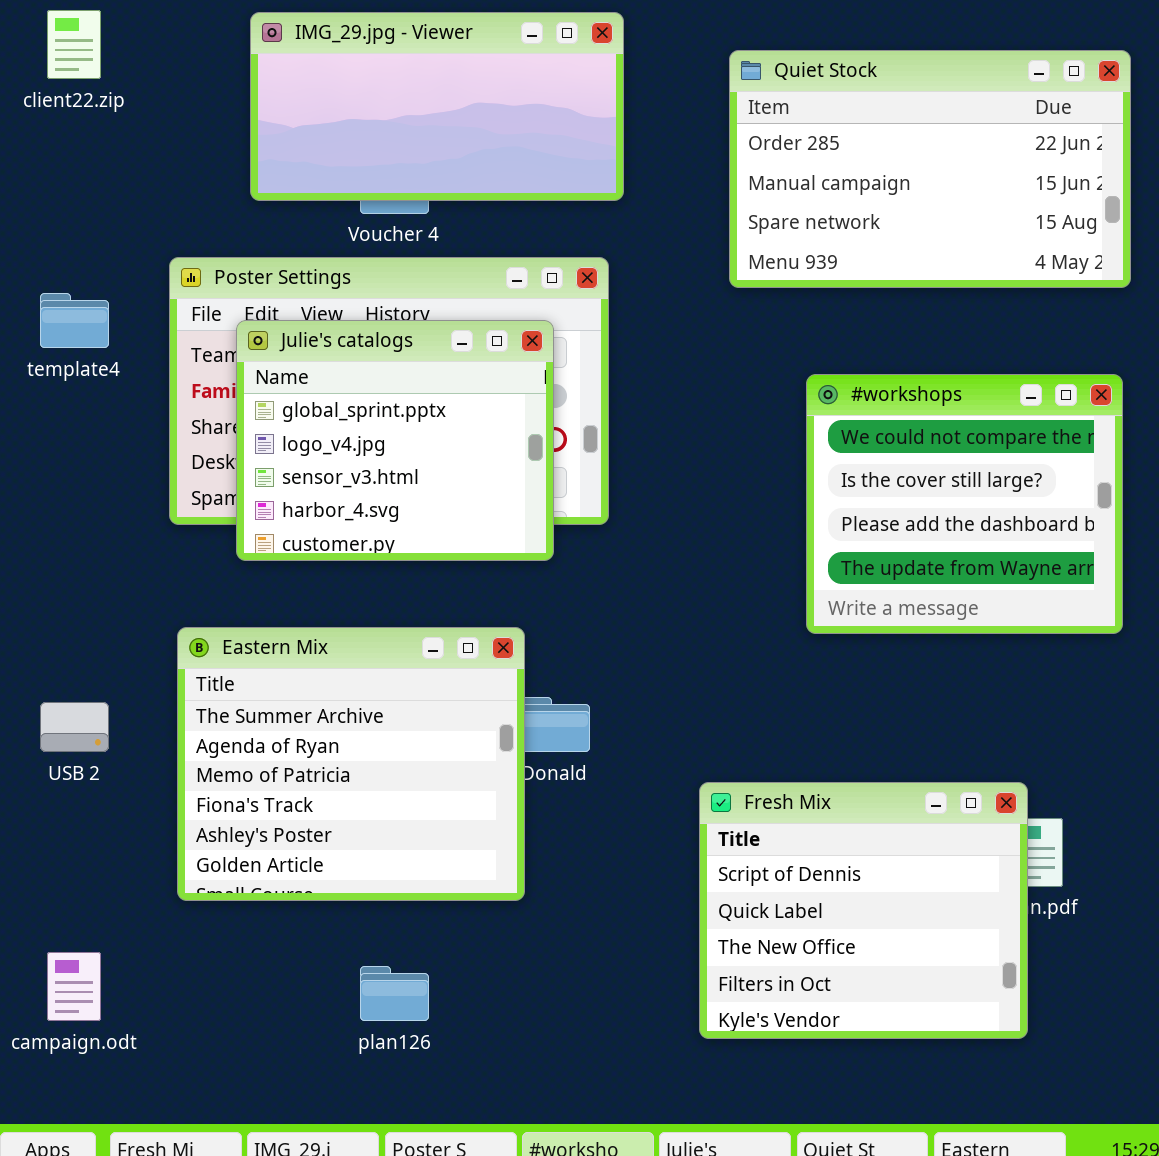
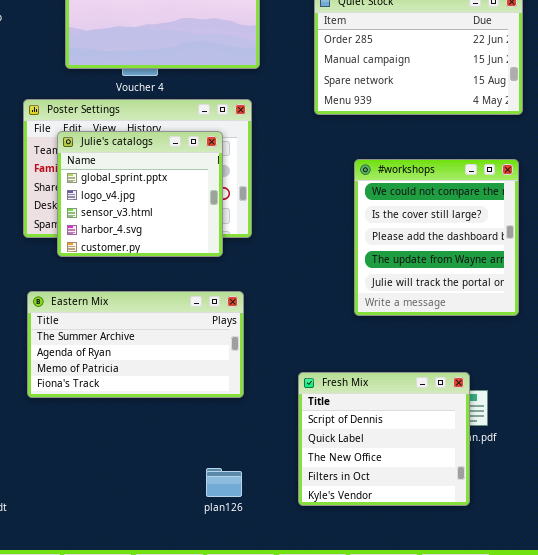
#workshops: [806,374,1123,634] -> [354,159,519,316], resized
Eastern Mix: [177,627,525,901] -> [27,291,244,398], resized
plan126: [360,966,429,1021] -> [206,468,242,497], moved

